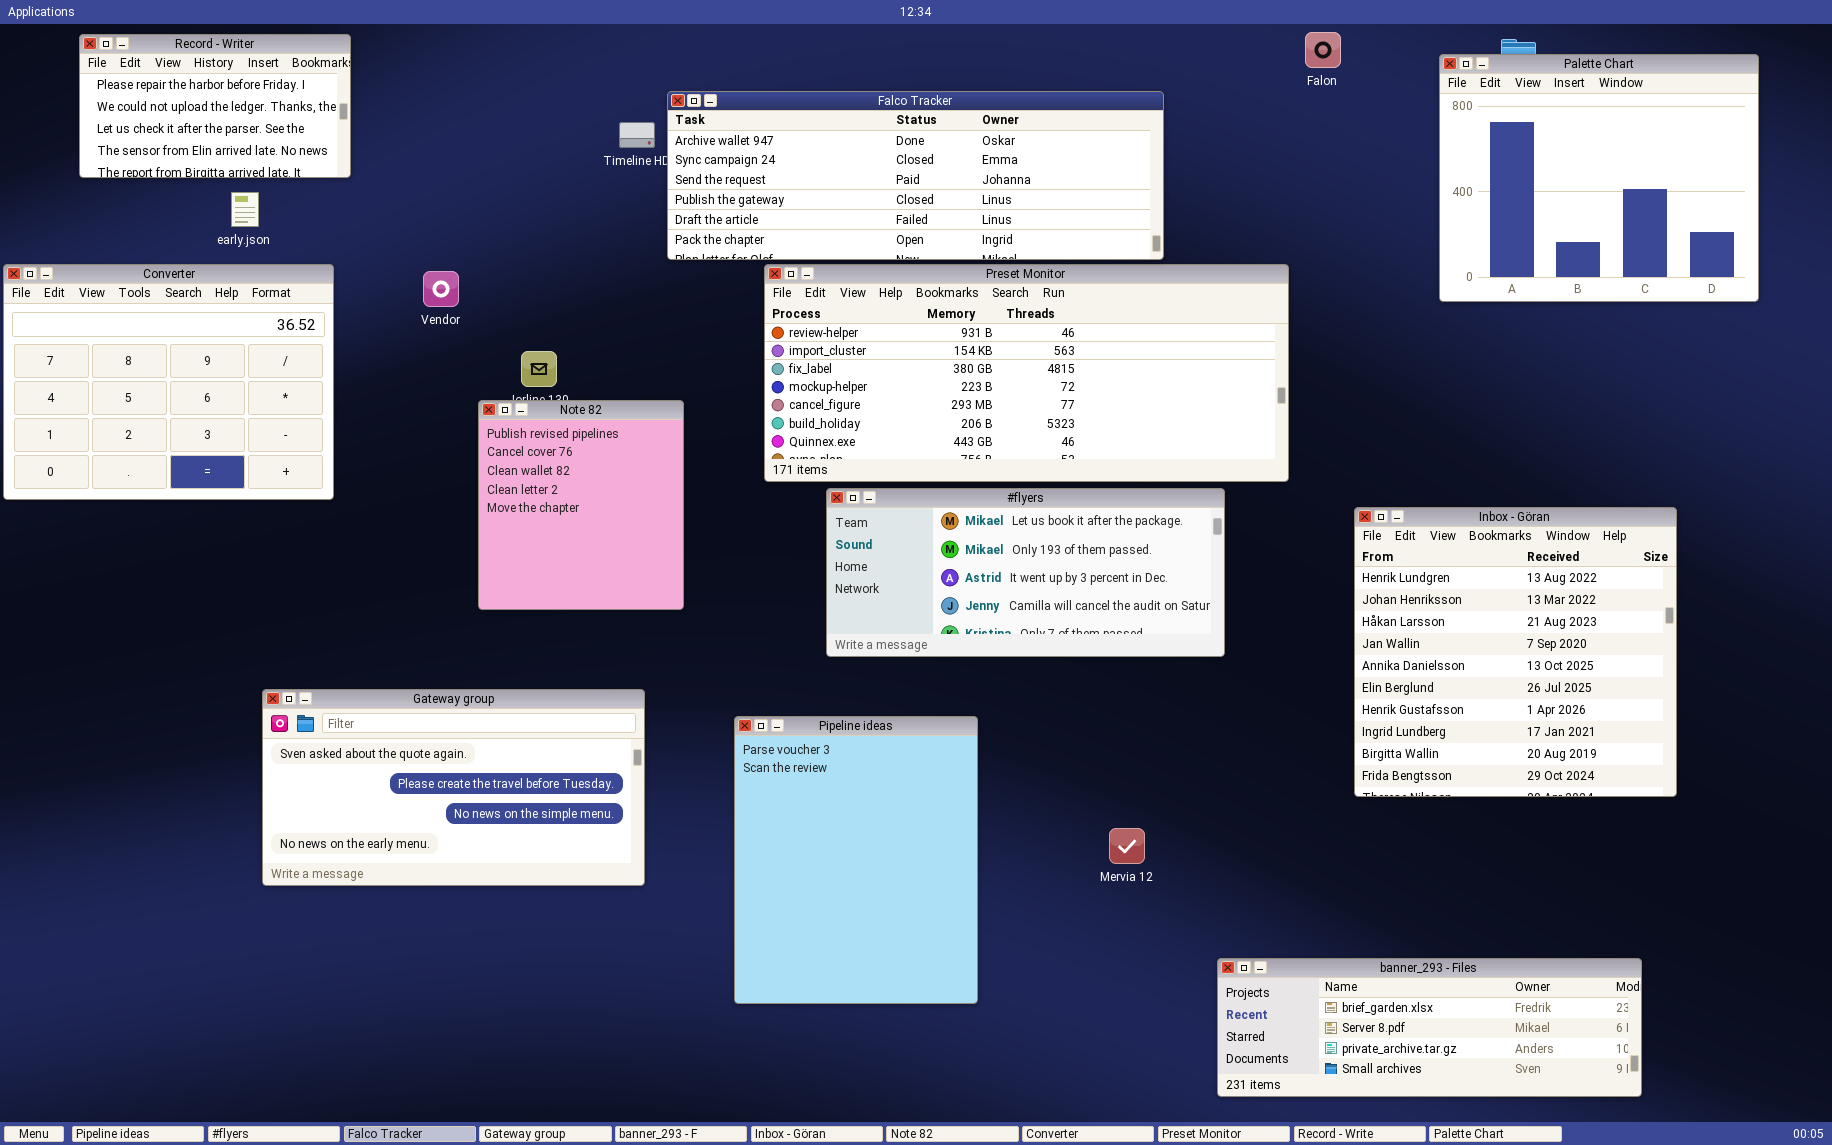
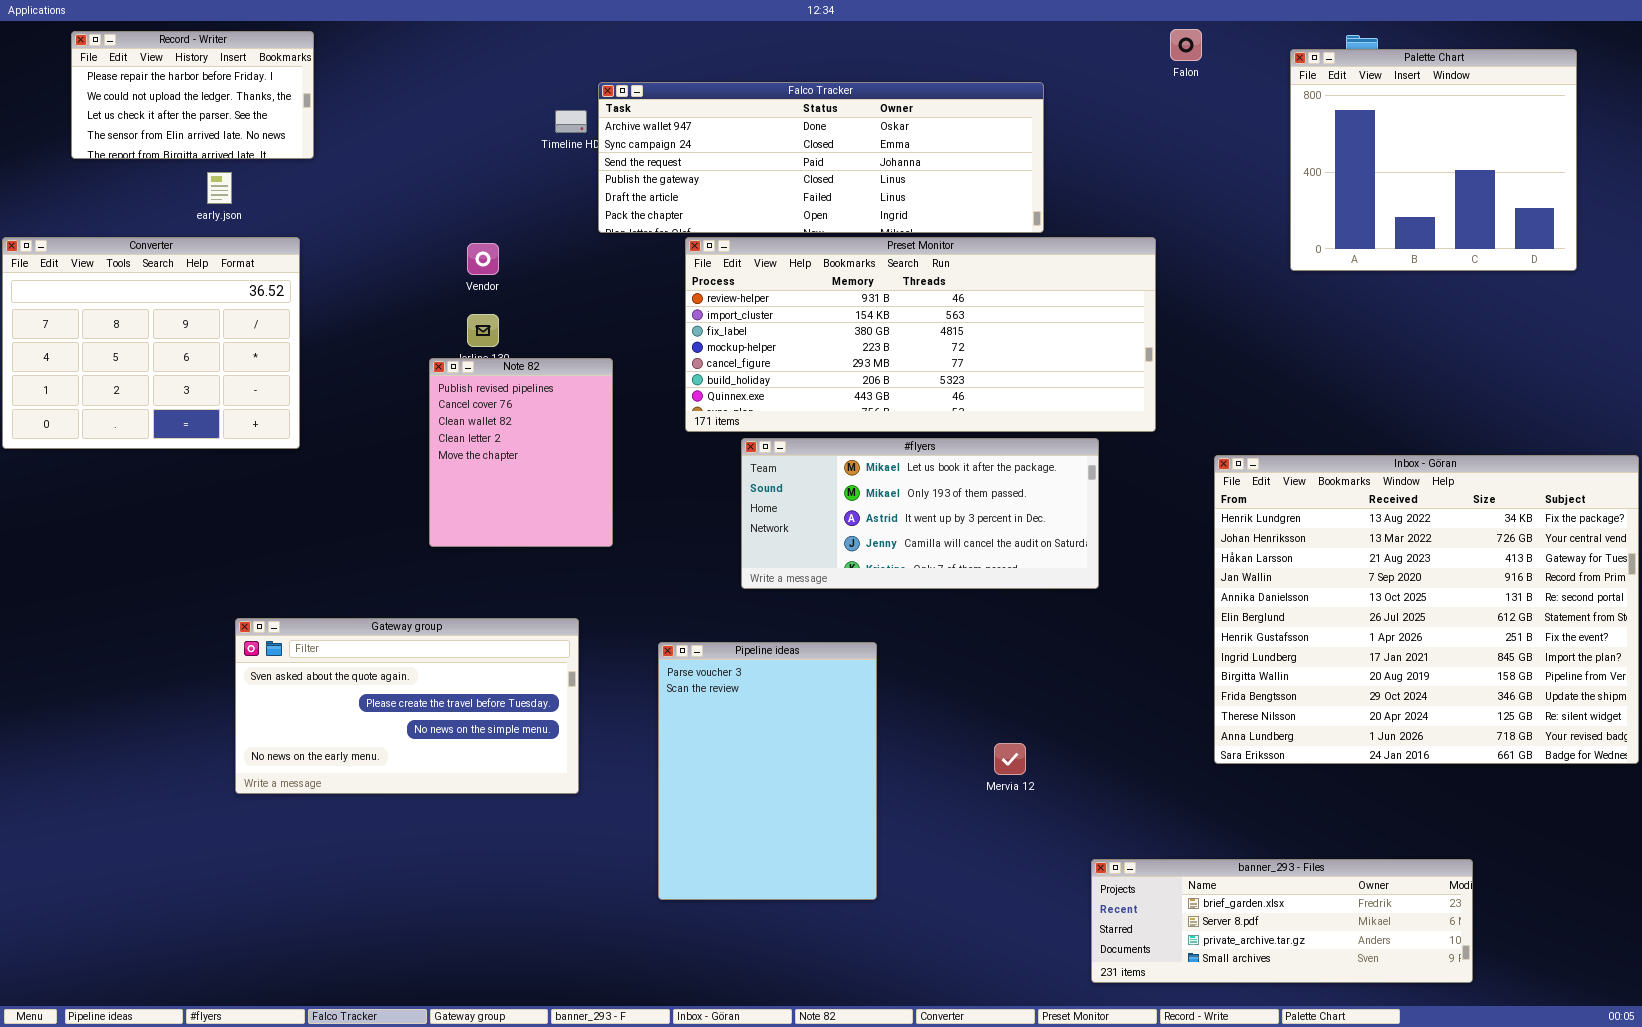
Vendor: [423,271,459,307] -> [467,243,499,275], moved
Inbox - Göran: [1354,507,1677,797] -> [1214,455,1639,764], resized

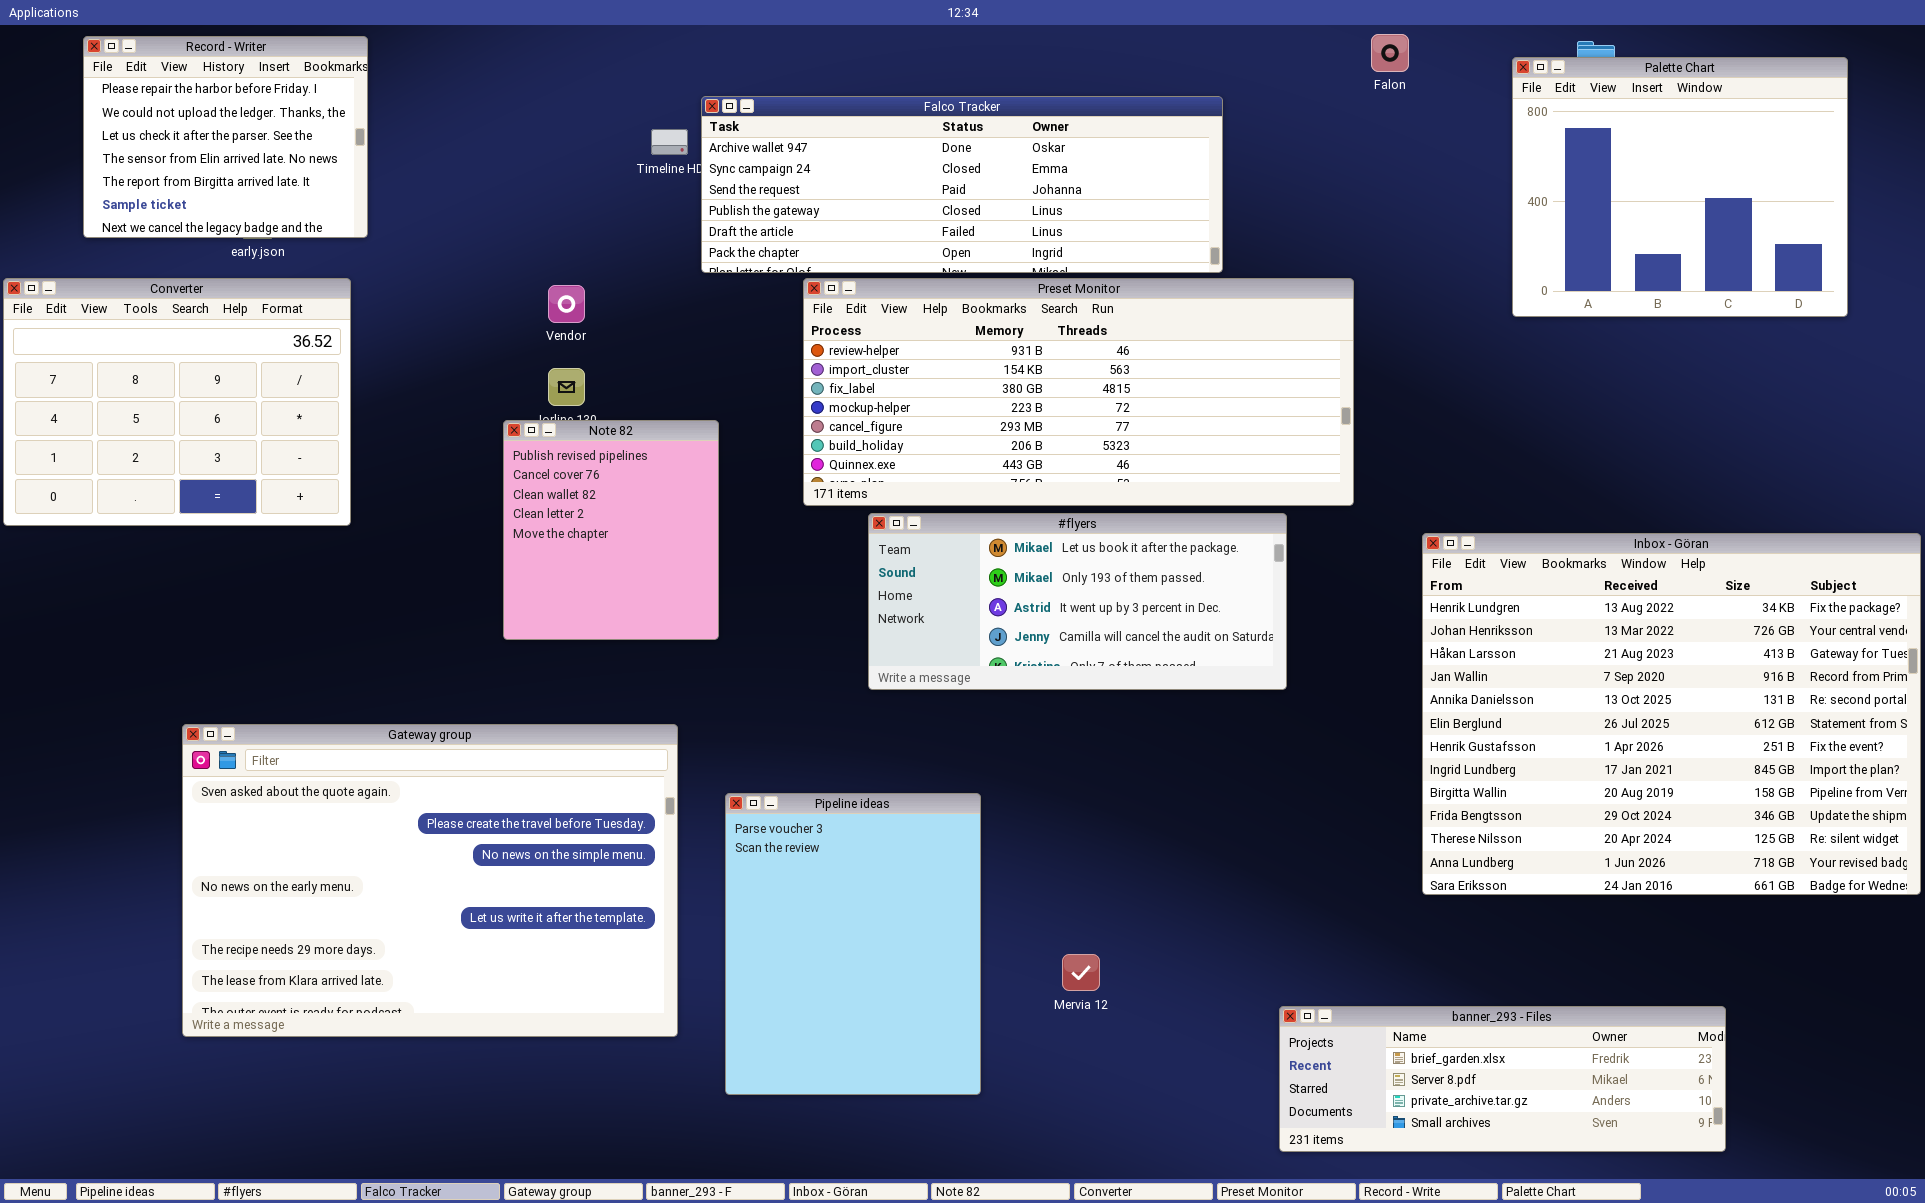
Record - Writer: [71,31,314,159] -> [83,36,368,238], resized
Gateway group: [235,618,579,794] -> [182,724,678,1037], resized
Pipeline ideas: [658,642,877,900] -> [725,793,981,1095], moved
Mervia 12: [994,743,1026,775] -> [1062,954,1100,991], moved

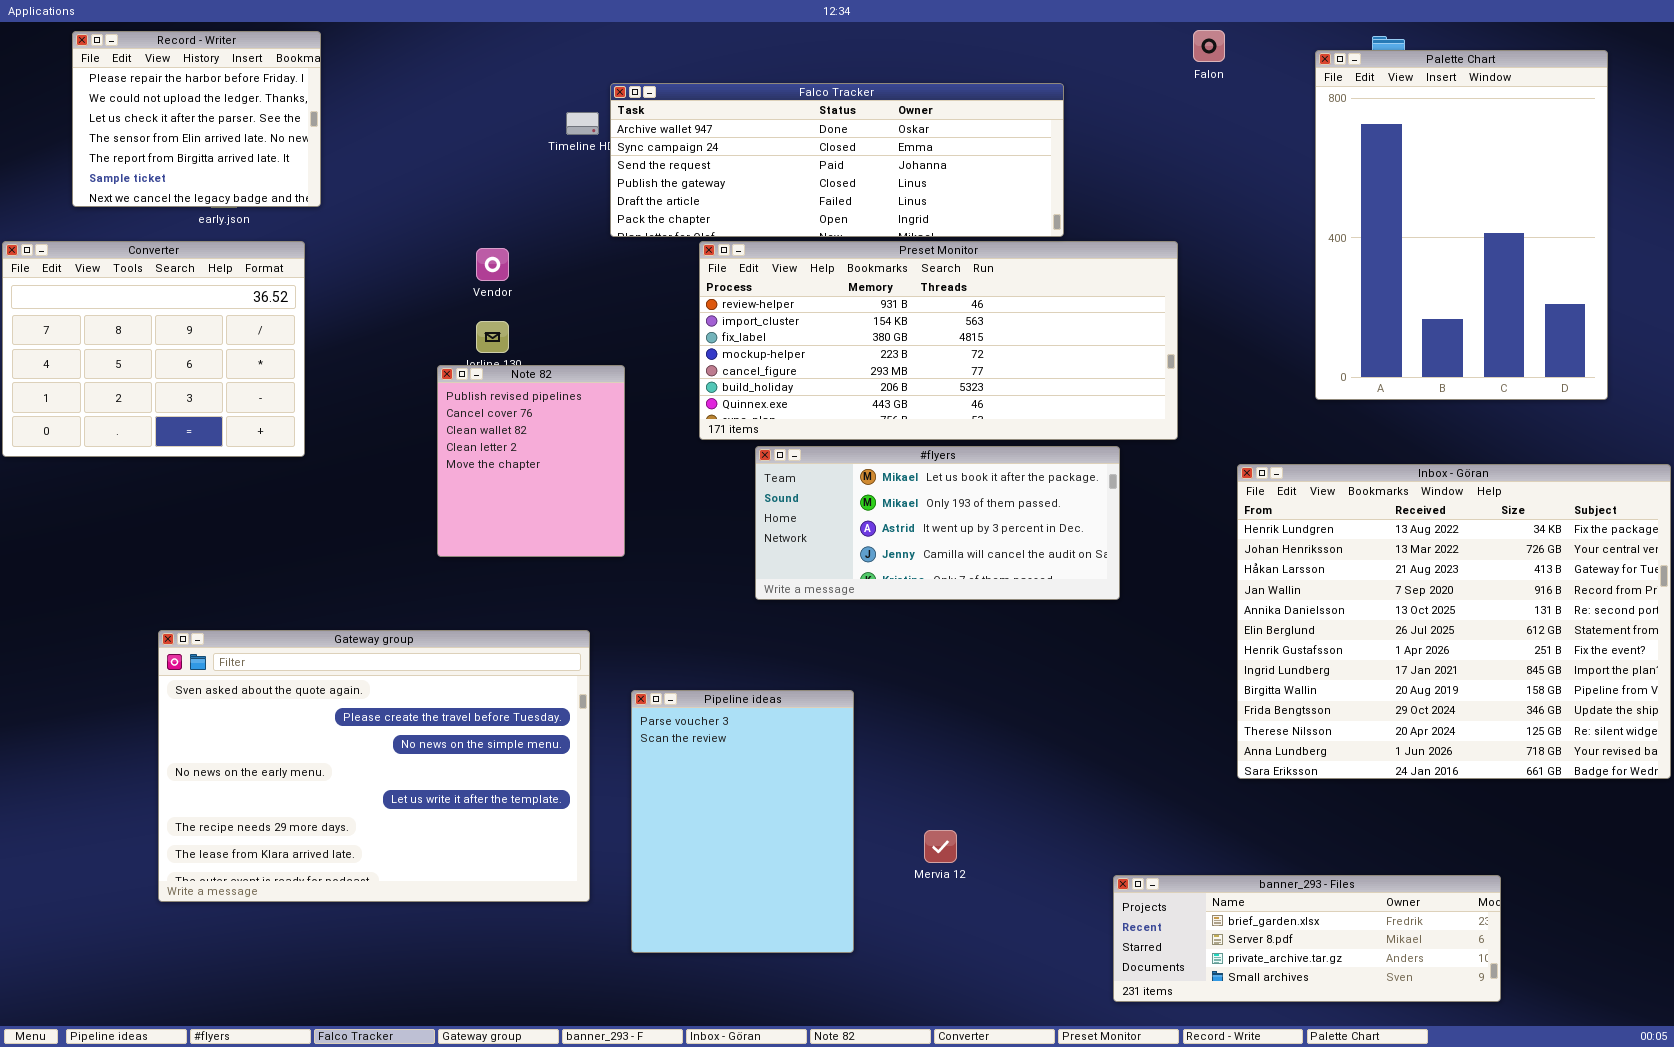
Palette Chart: [1512,57,1848,317] -> [1315,50,1608,400], resized

